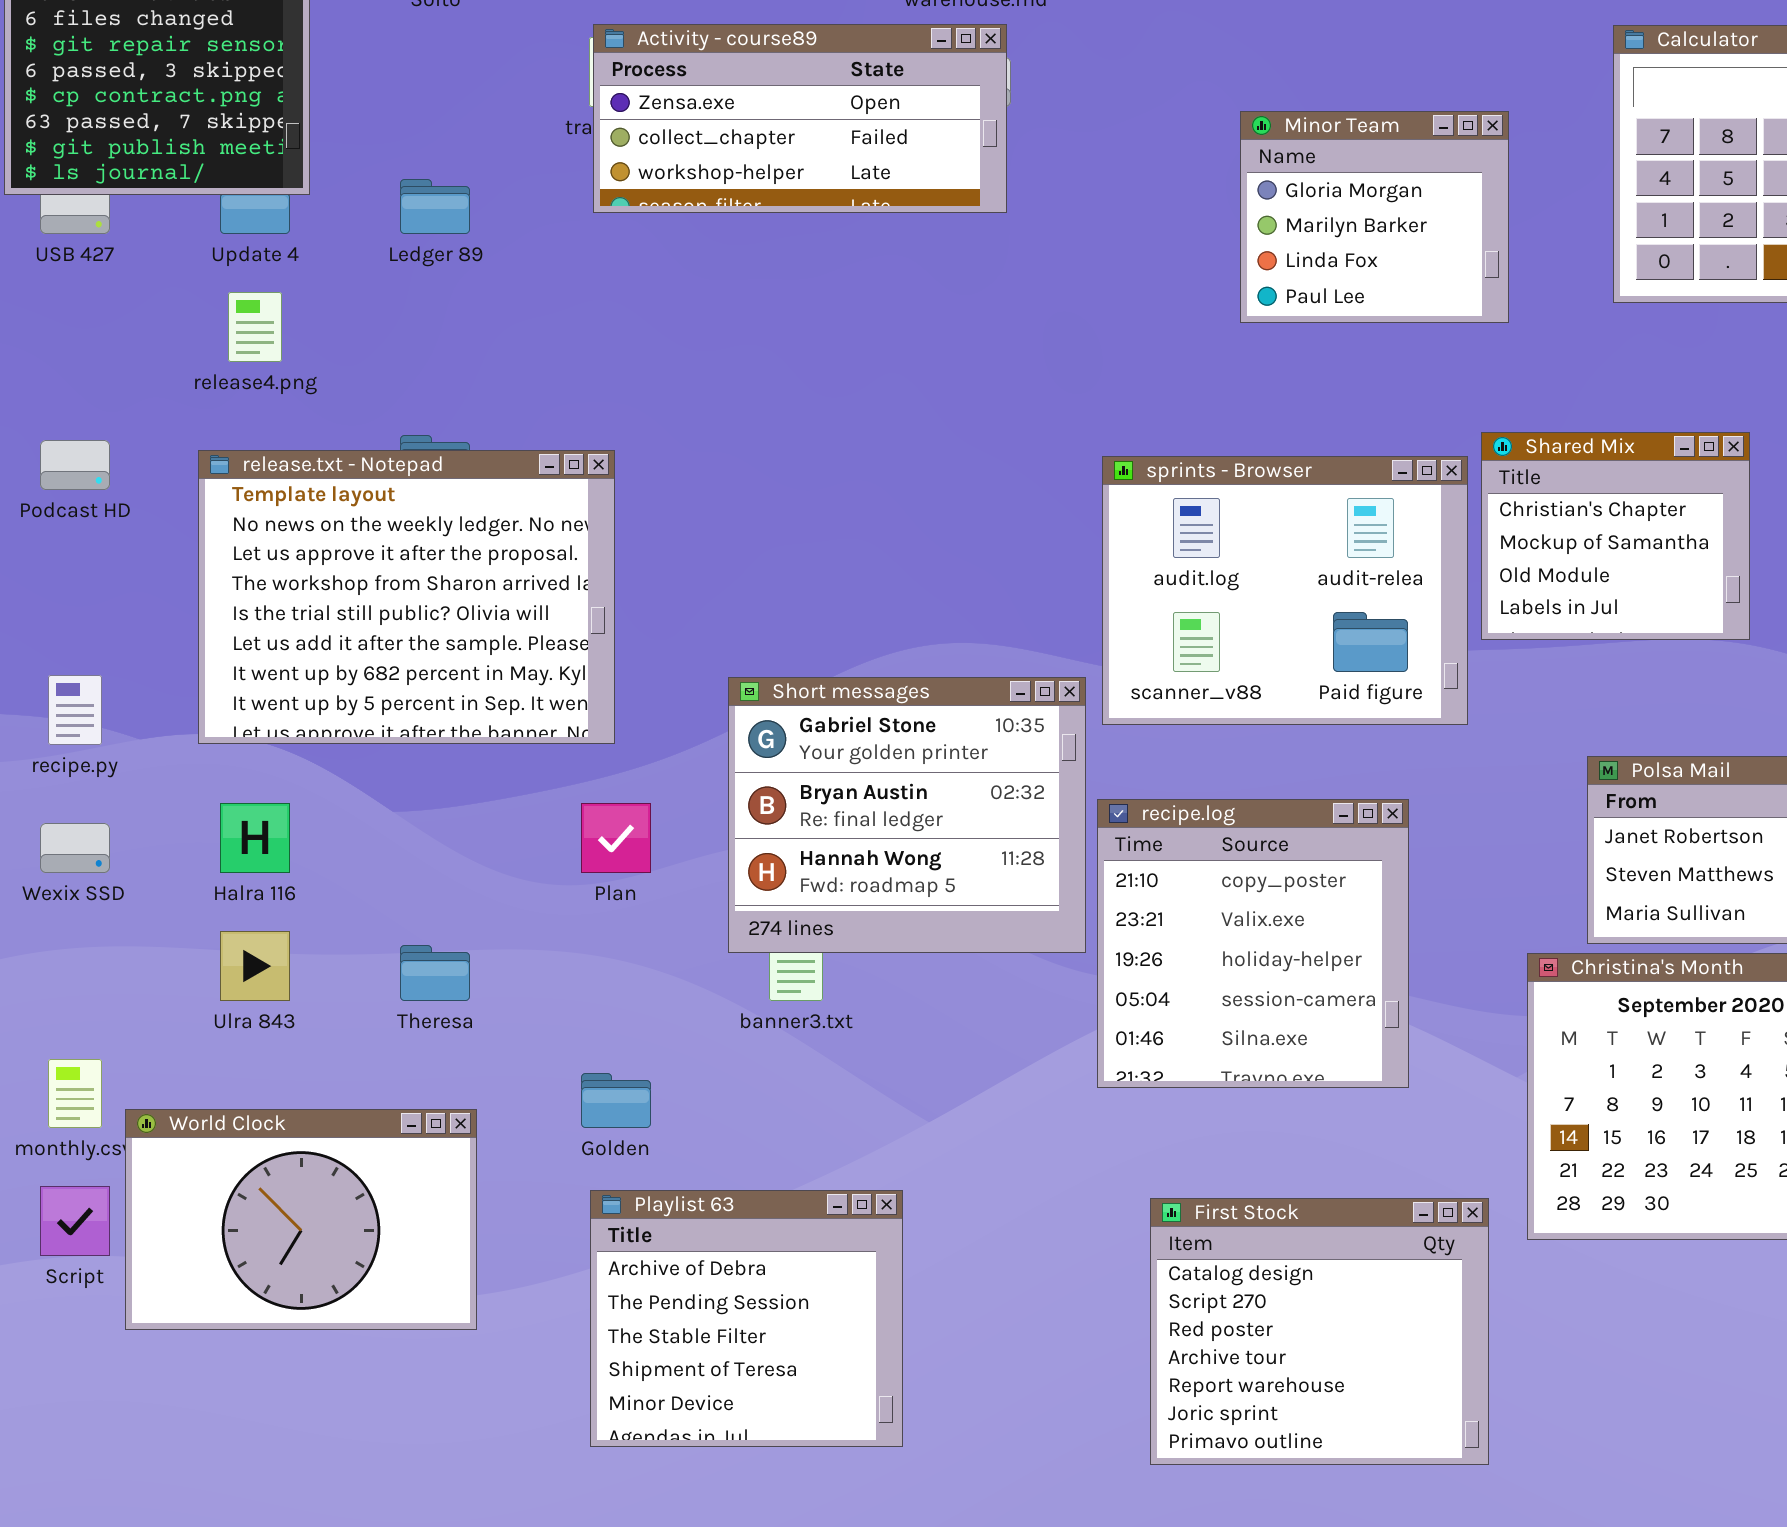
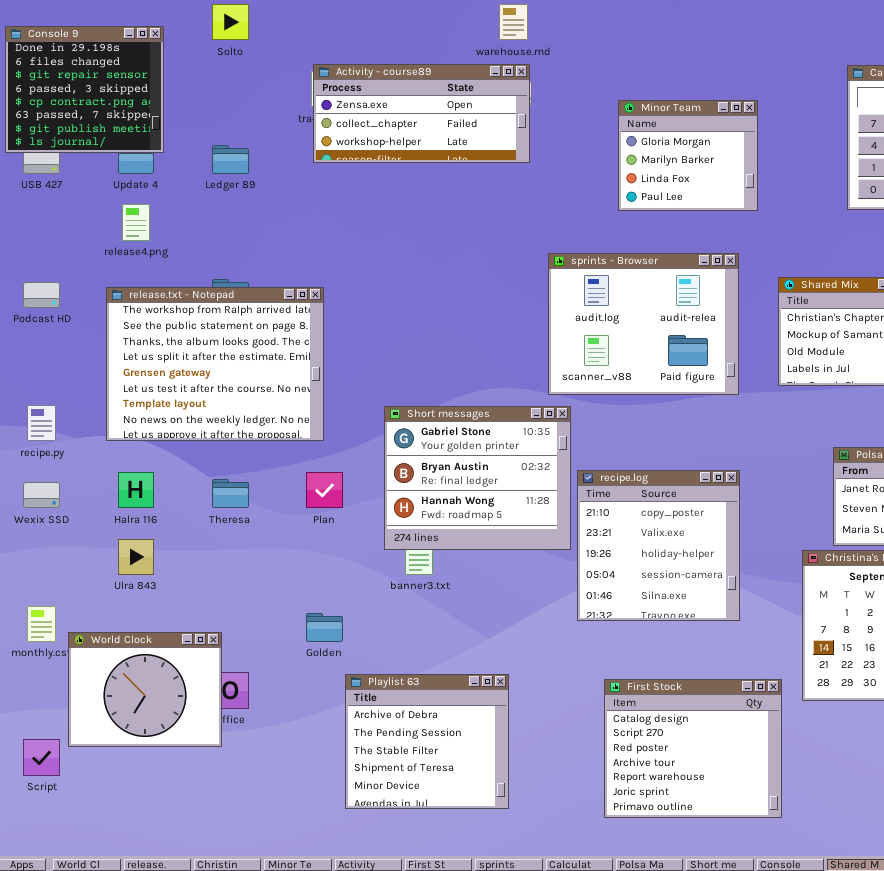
Minor Team: [1240,111,1509,323] -> [618,100,758,211], moved
release.txt - Notepad: [198,450,615,744] -> [106,287,324,441], scrolled up 6 rows
sprints - Browser: [1102,456,1468,725] -> [548,253,739,395], moved
Theresa: [400,945,470,1001] -> [212,479,249,508], moved
World Clock: [125,1109,477,1330] -> [68,632,222,747], resized
Script: [40,1186,110,1256] -> [23,739,60,776], moved
Playlist 63: [590,1190,903,1447] -> [345,674,509,809], moved

